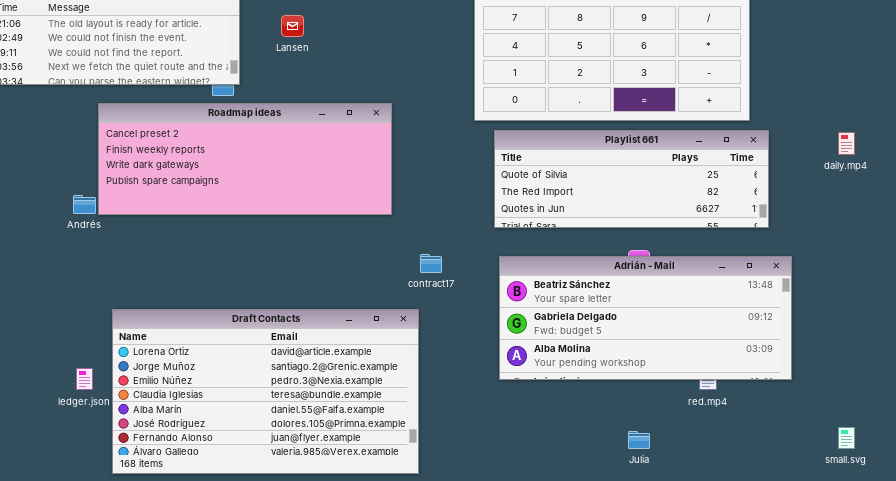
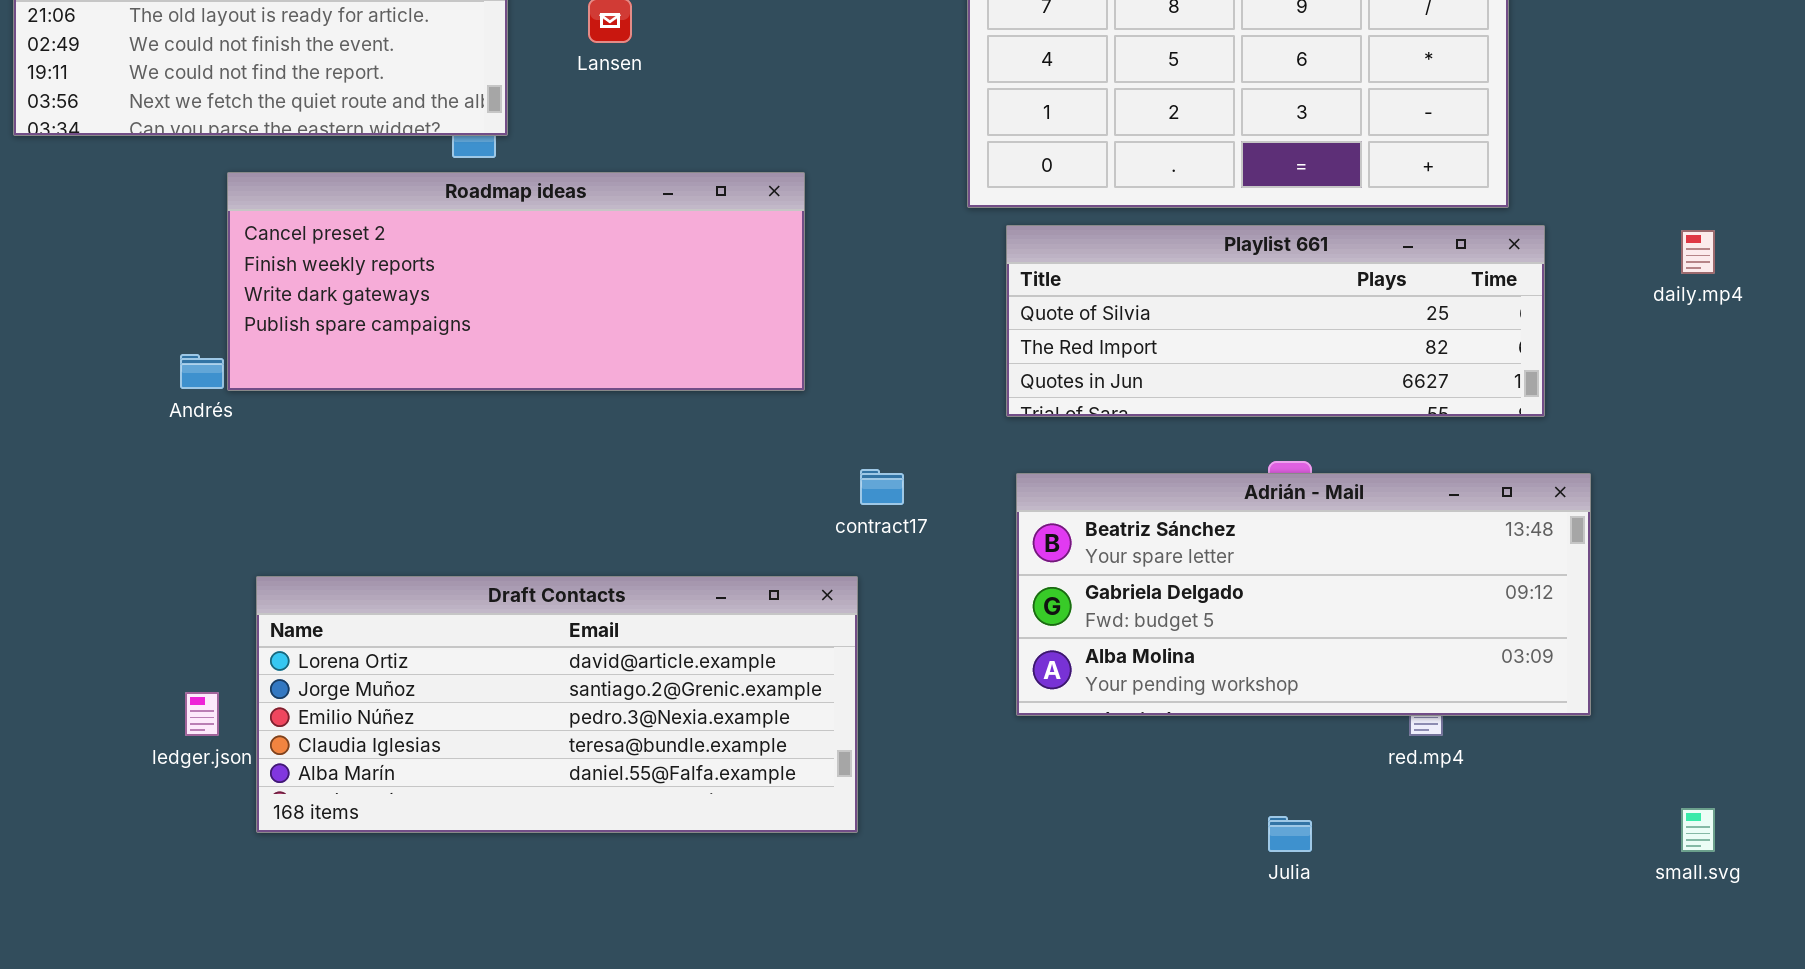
Draft Contacts: [112,309,419,474] -> [256,576,858,833], resized

